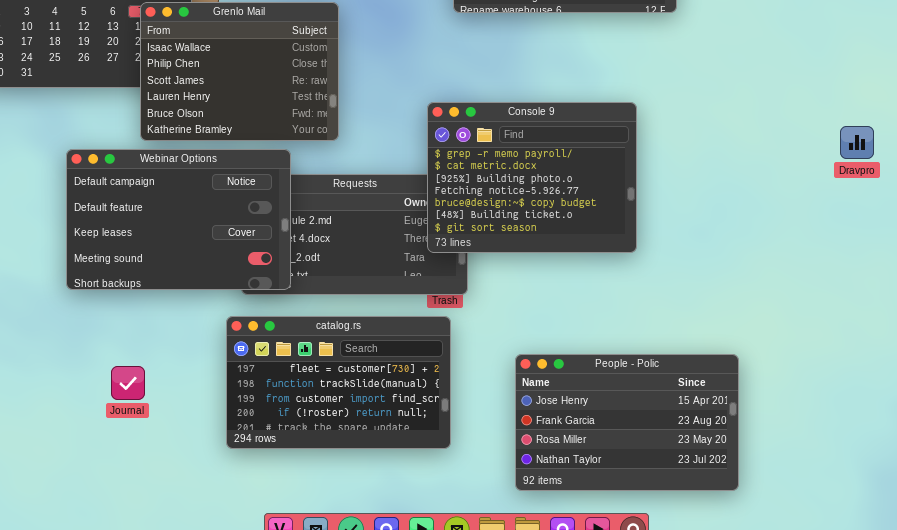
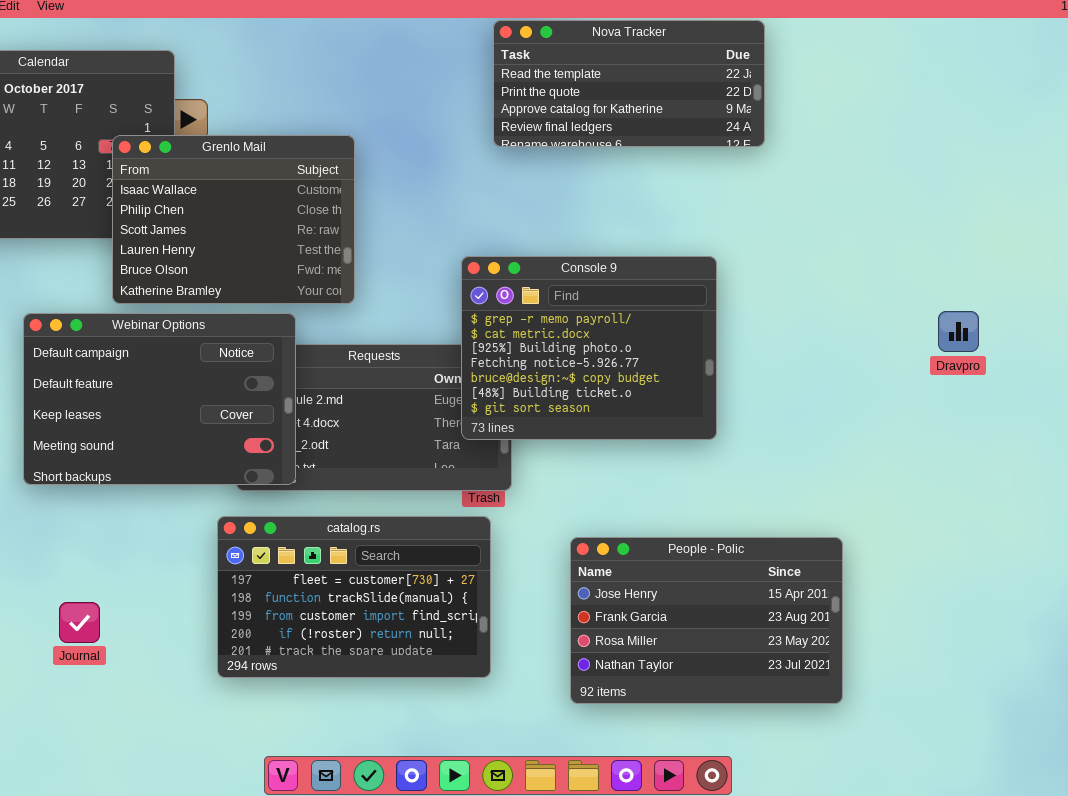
Dravpro: [840,126,874,159] -> [938,311,979,352], moved
People - Polic: [515,354,739,491] -> [570,537,843,704], moved
Journal: [111,366,145,400] -> [59,602,100,643], moved

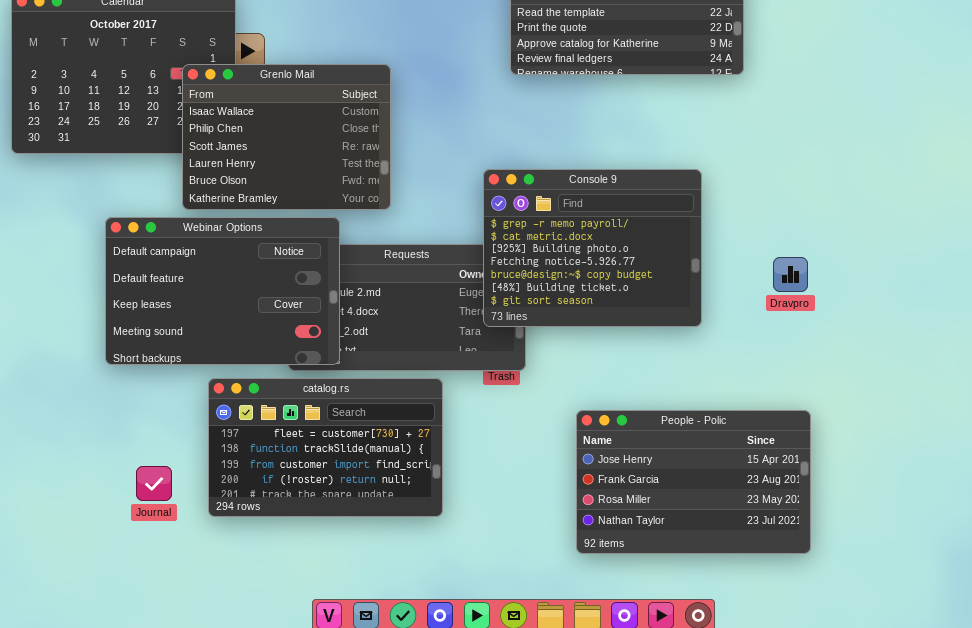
Dravpro: [938,311,979,352] -> [773,257,808,292], moved
catalog.rs: [217,516,491,678] -> [208,378,443,517], moved

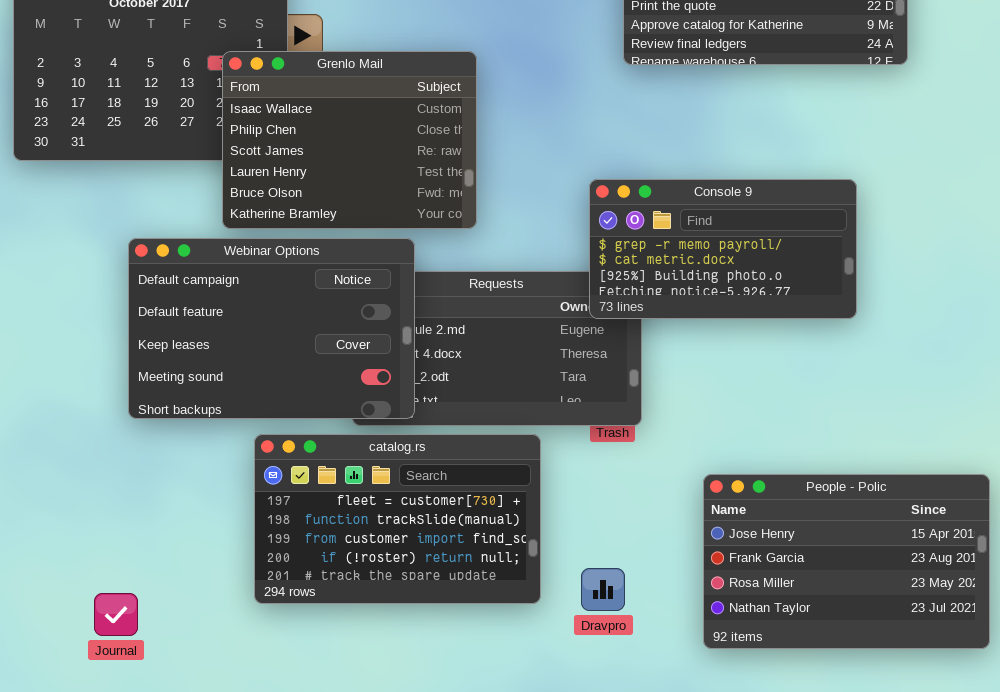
Console 9: [483,169,702,327] -> [589,179,857,319], resized
Dravpro: [773,257,808,292] -> [581,568,625,611], moved
Journal: [136,466,172,501] -> [94,593,138,636], moved

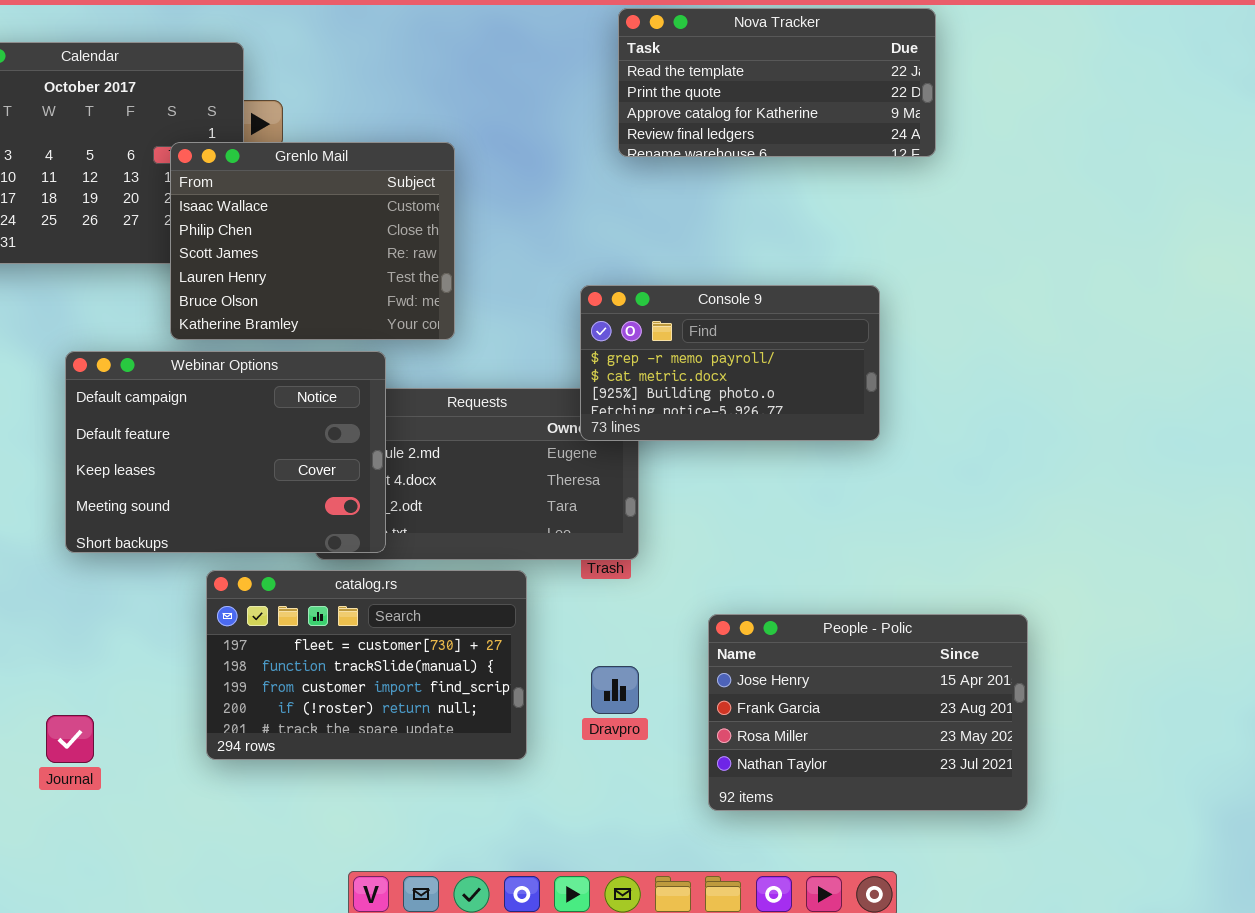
Dravpro: [581,568,625,611] -> [591,666,639,714], moved
Journal: [94,593,138,636] -> [46,715,94,763], moved

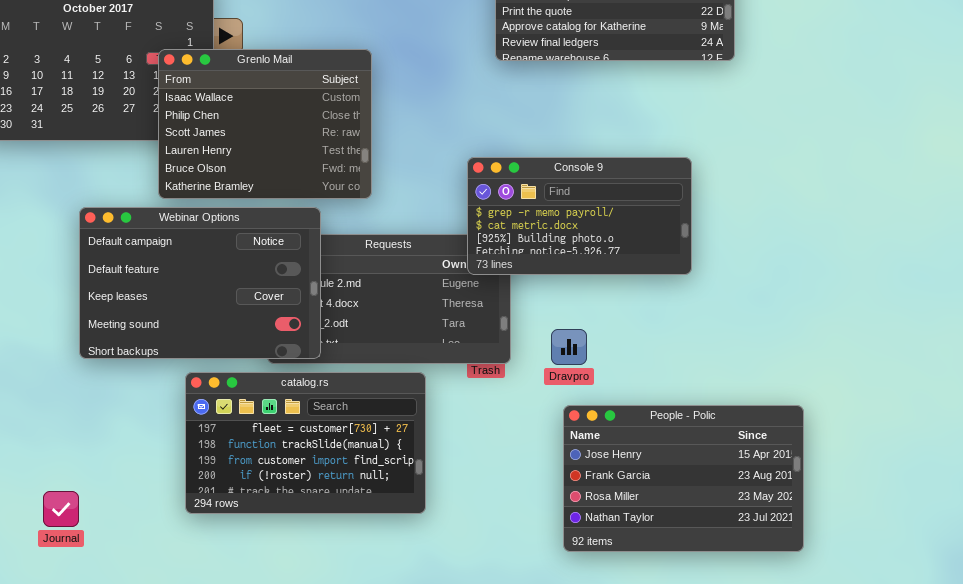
Dravpro: [591,666,639,714] -> [551,329,587,365], moved
Journal: [46,715,94,763] -> [43,491,79,527], moved

